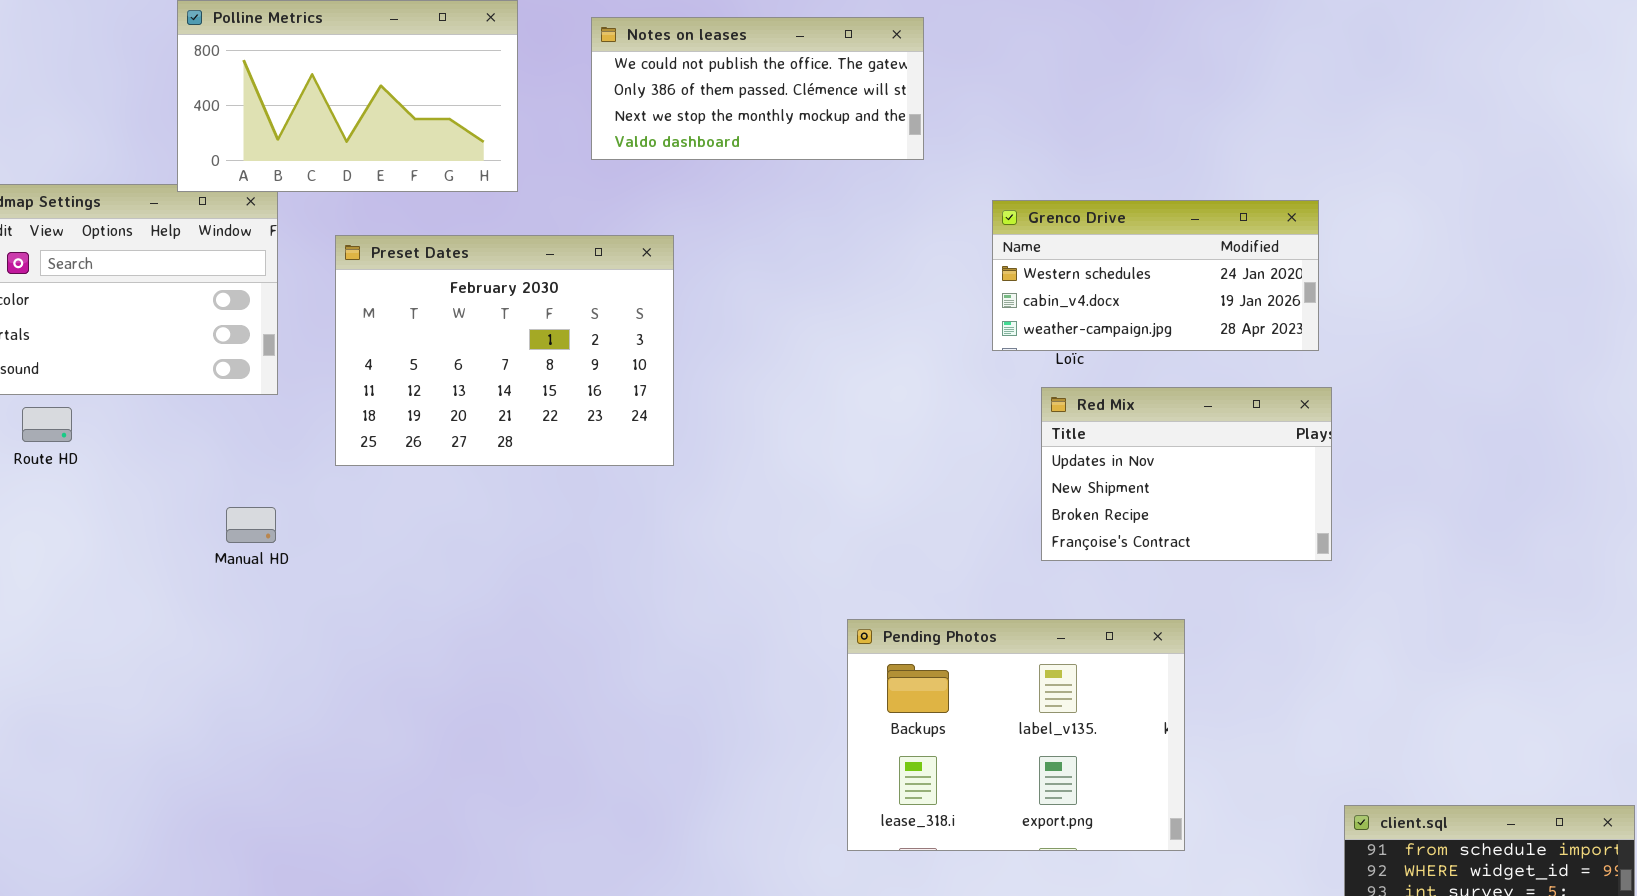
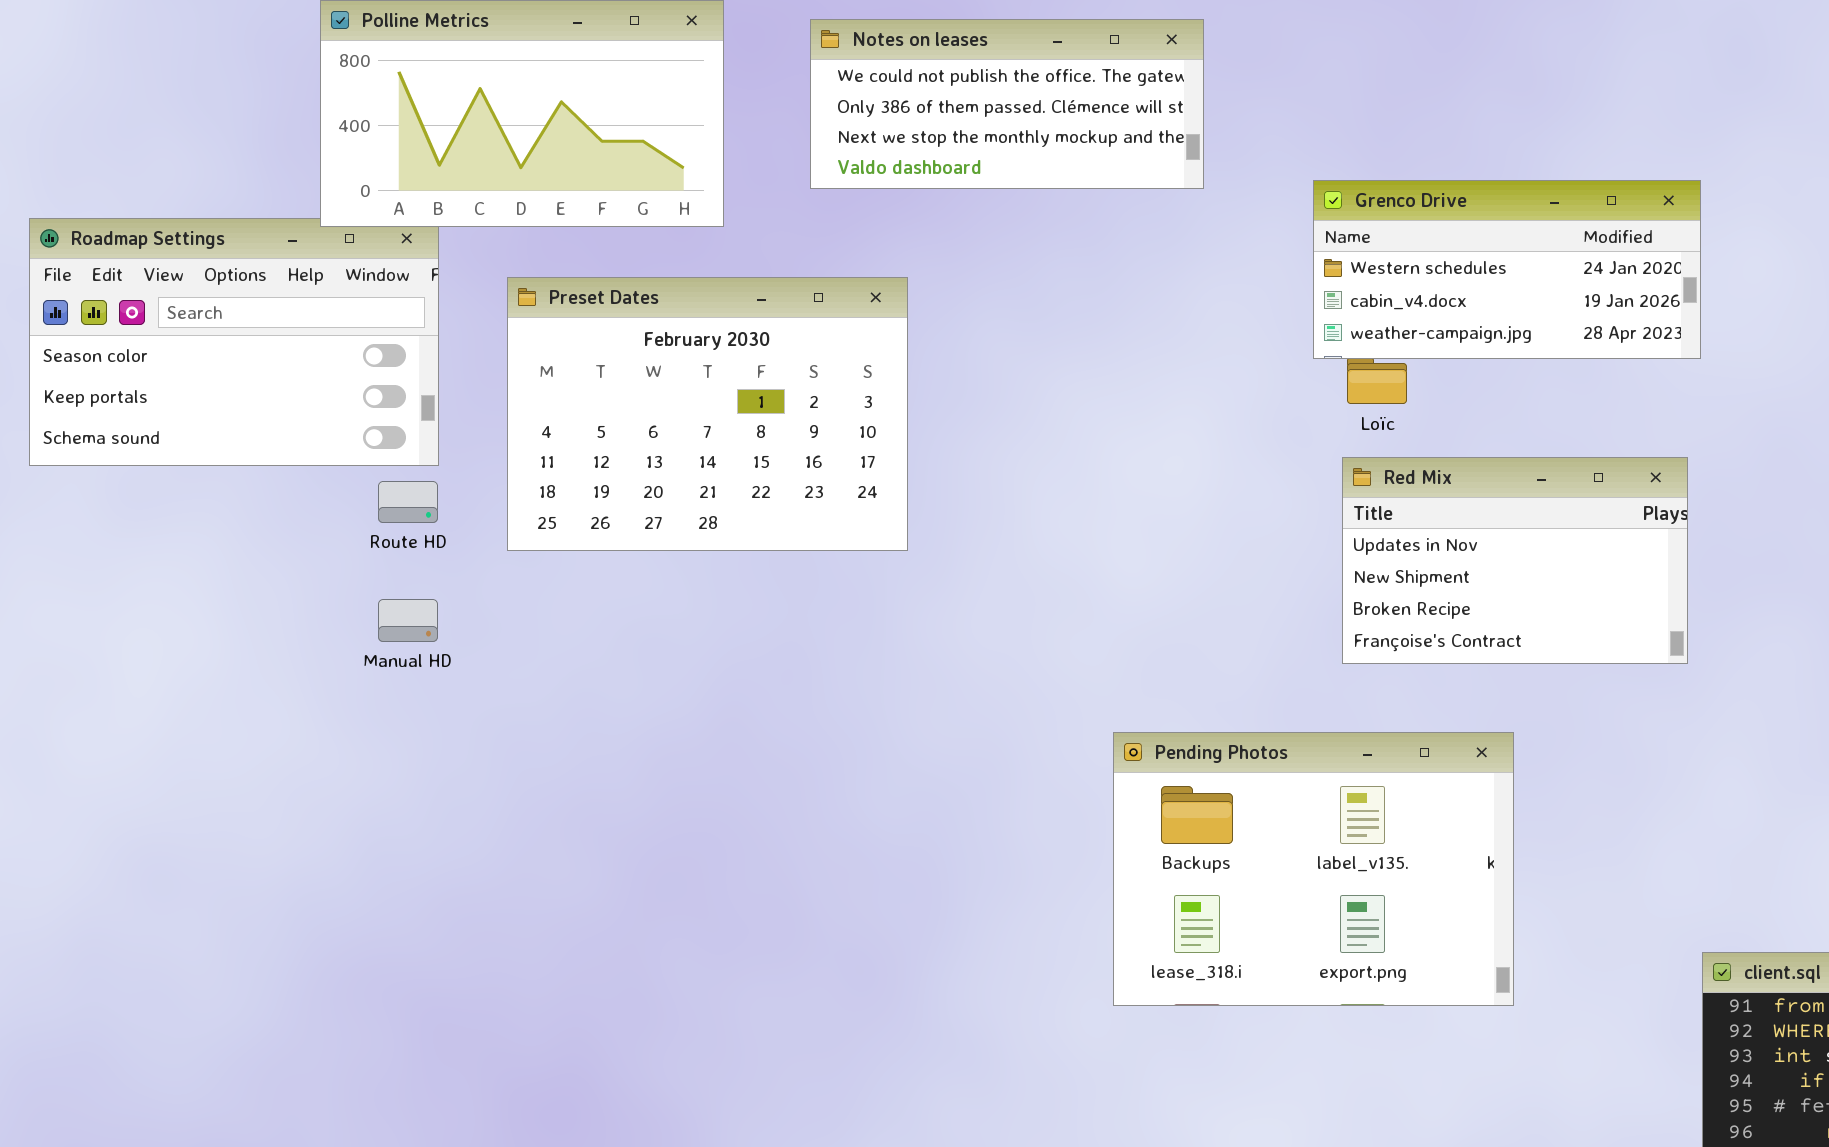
Grenco Drive: [992,200,1319,351] -> [1313,180,1701,359], moved
Route HD: [22,407,72,442] -> [378,481,438,523], moved

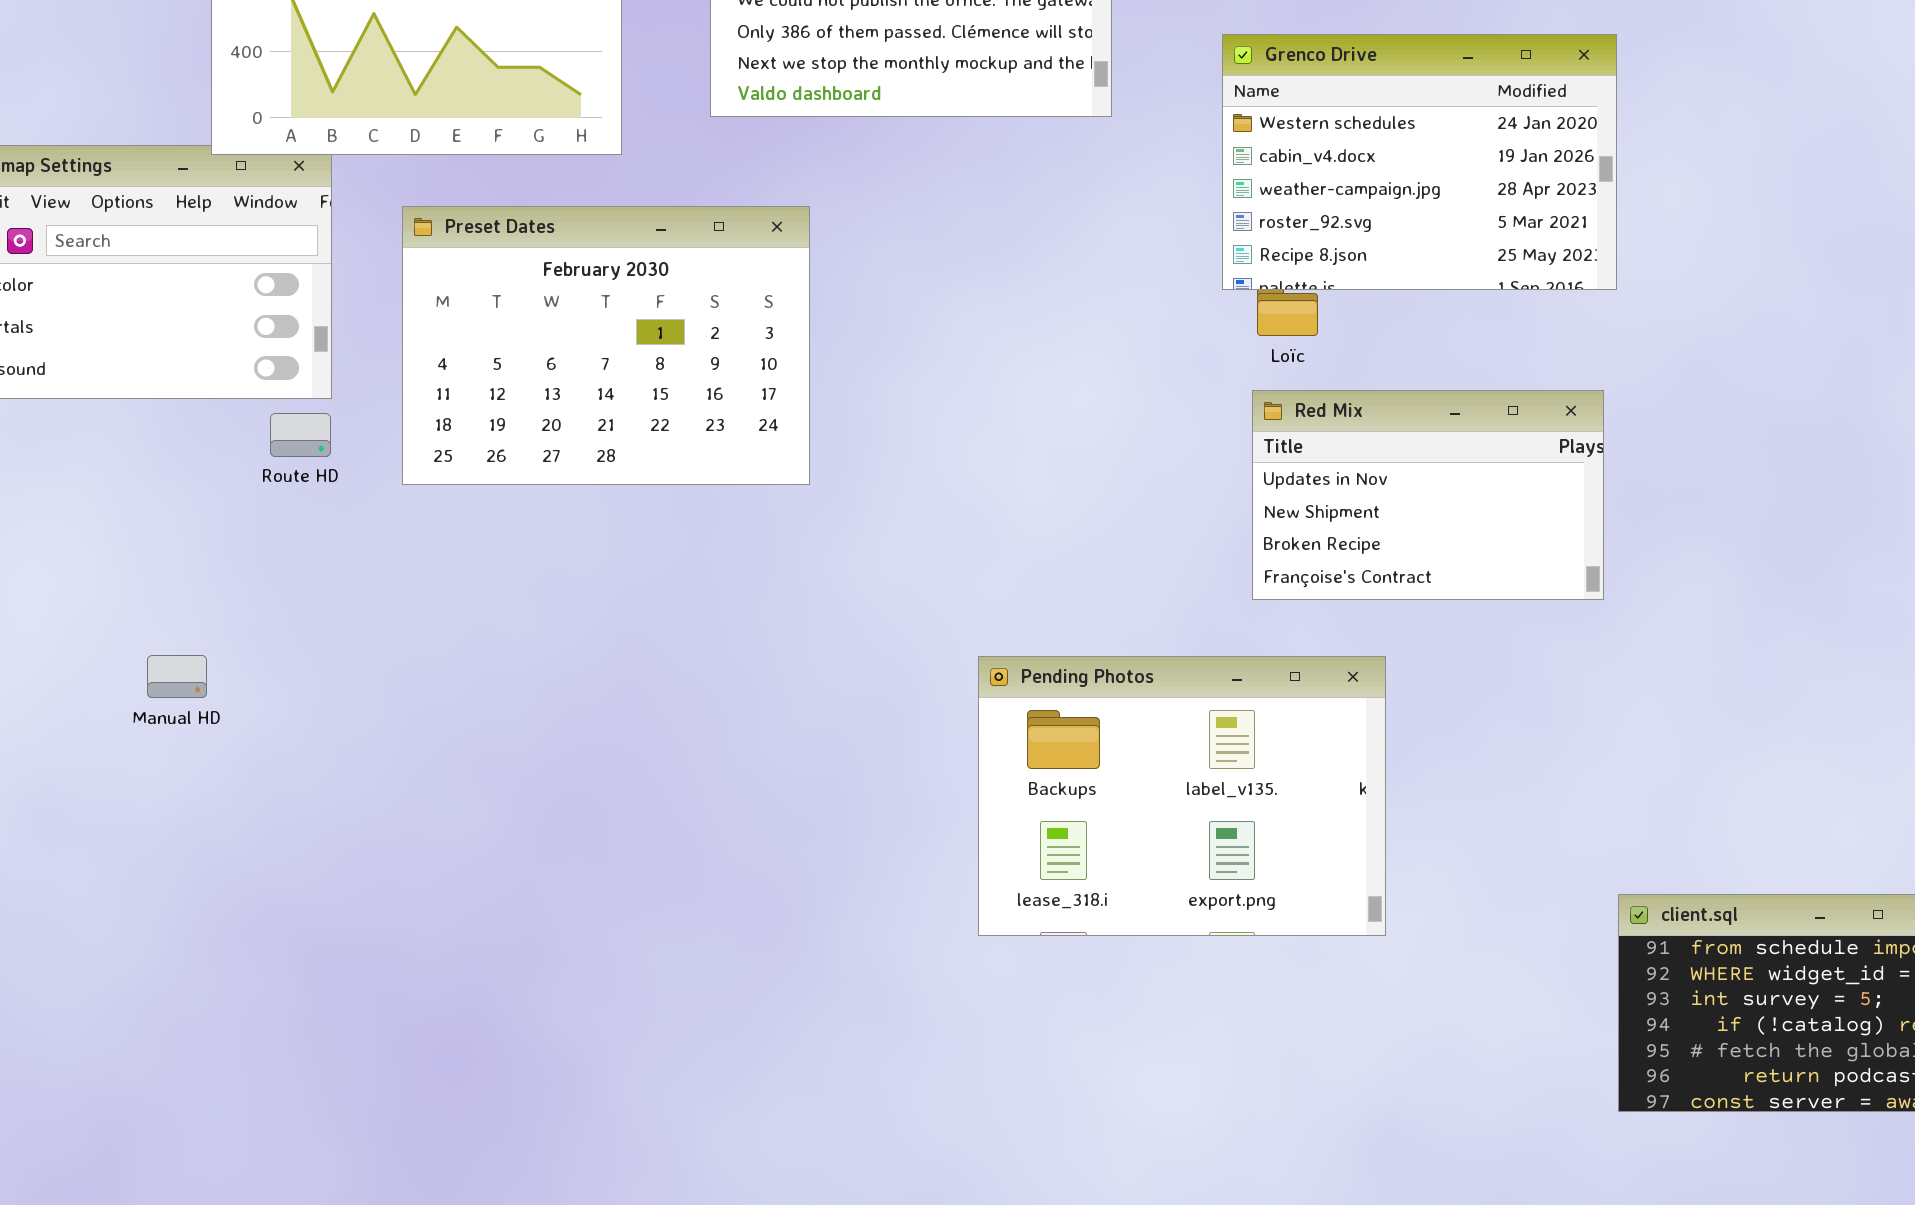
Grenco Drive: [1313,180,1701,359] -> [1222,34,1617,290], resized
Manual HD: [378,599,438,642] -> [147,655,207,698], moved
Pending Photos: [1113,732,1514,1006] -> [978,656,1386,936], moved

